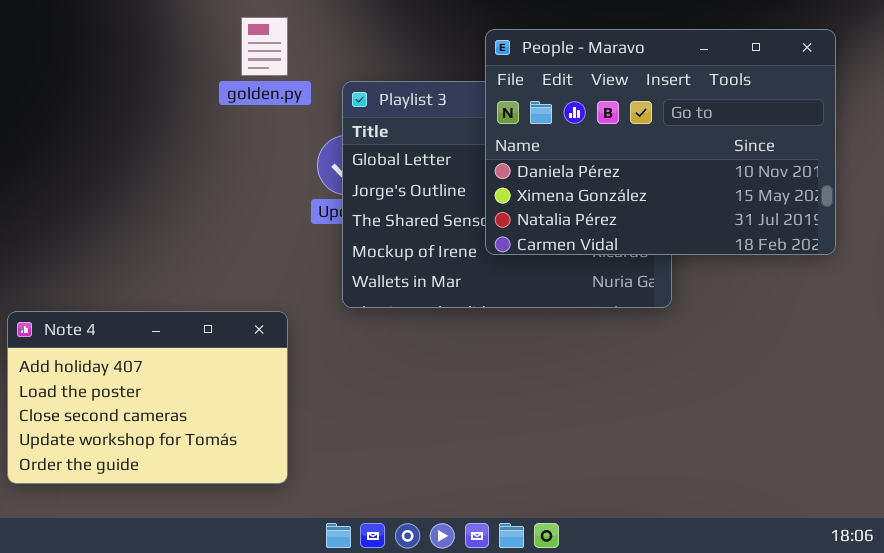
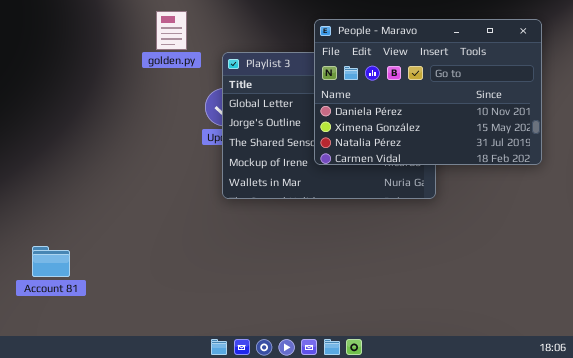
Note 4: [7,311,288,484] -> none, closed

